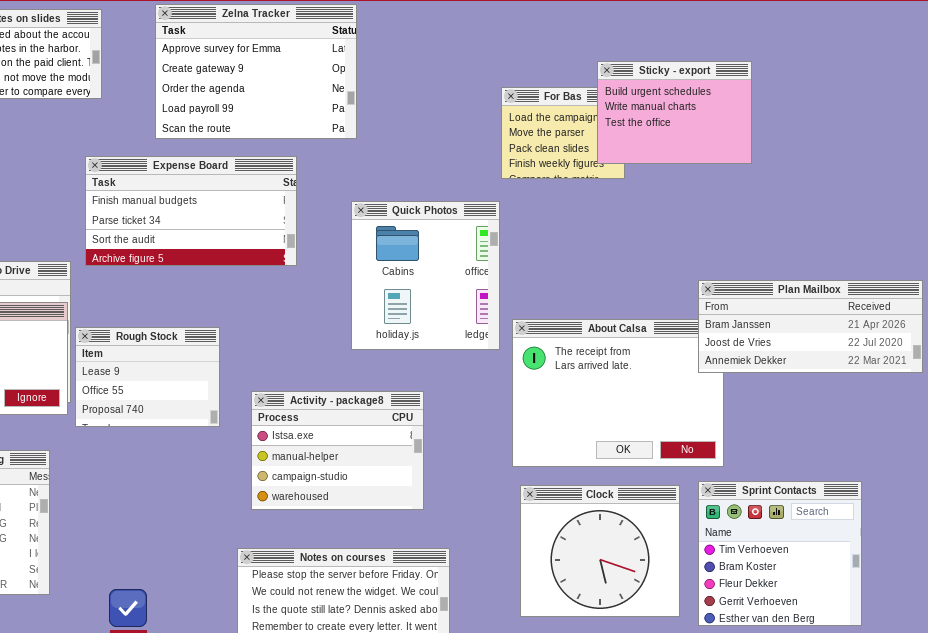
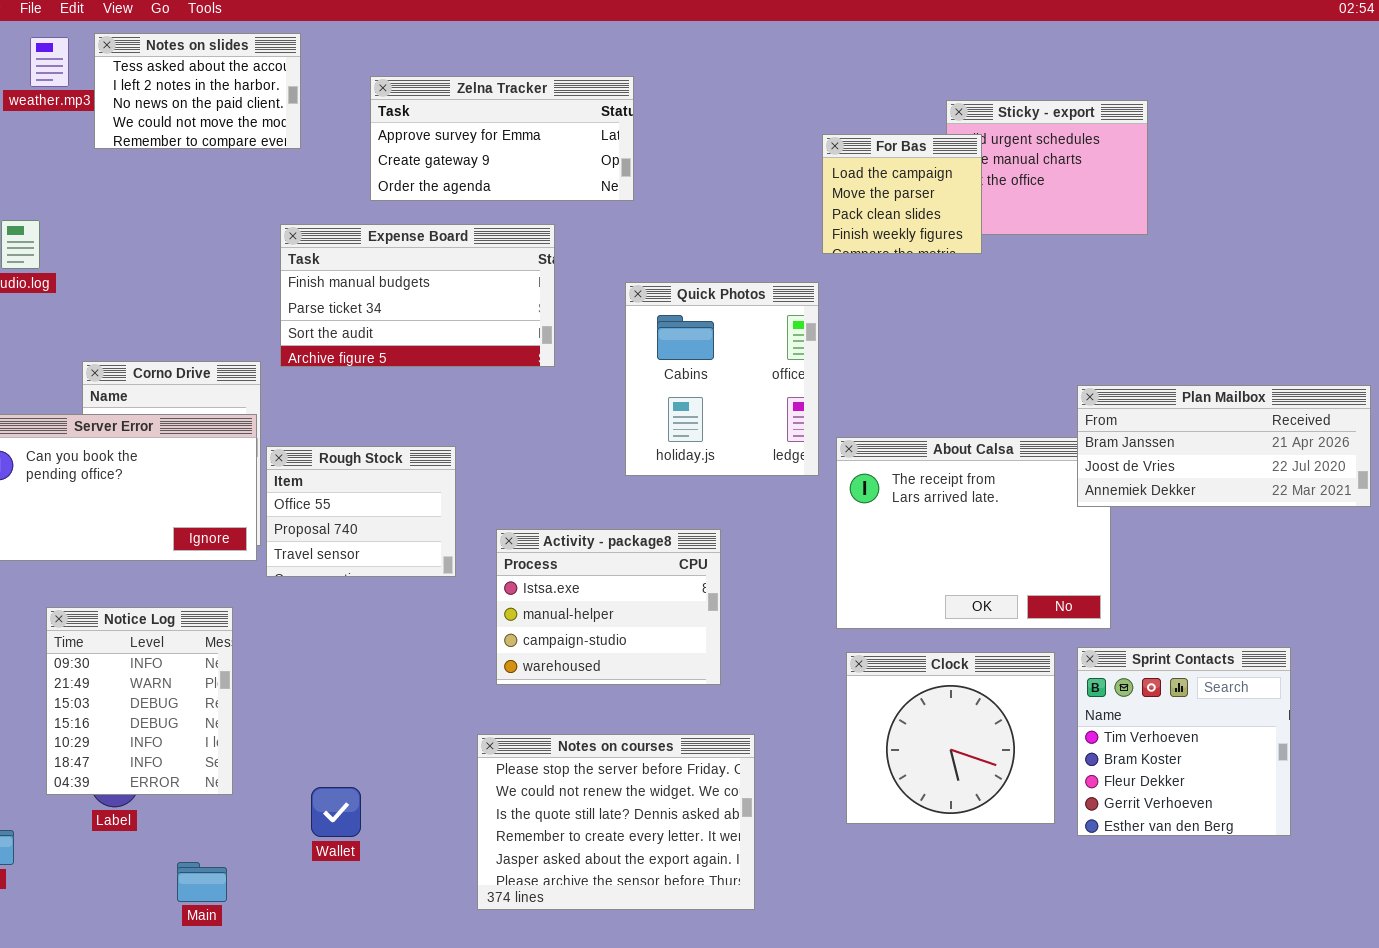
Zelna Tracker: [155,4,357,139] -> [370,76,634,201], resized
For Bas: [501,87,625,179] -> [822,134,982,254], raised
Rough Stock: [75,327,220,427] -> [266,446,456,577], scrolled down 1 row

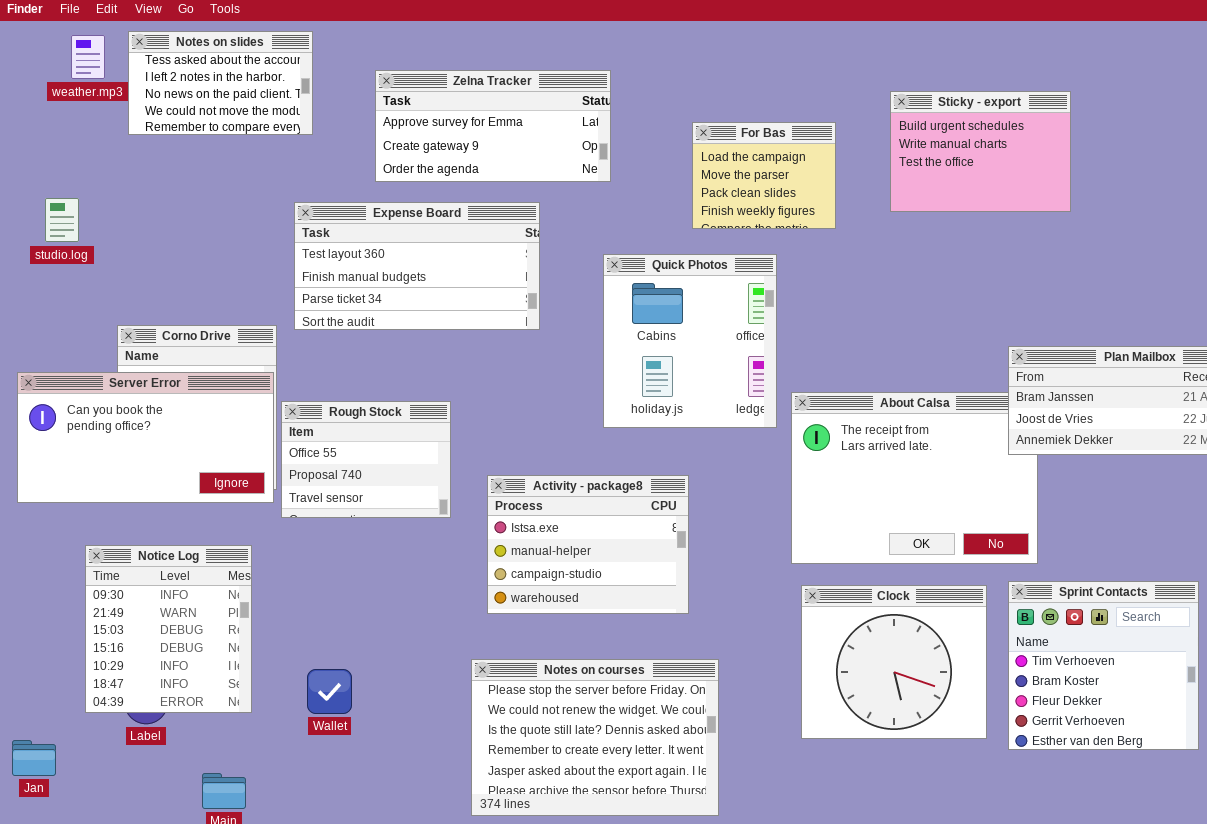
For Bas: [822,134,982,254] -> [692,122,836,229], moved
Expense Board: [280,224,555,367] -> [294,202,540,330], scrolled up 1 row
Wallet: [311,787,361,837] -> [307,669,352,714], moved

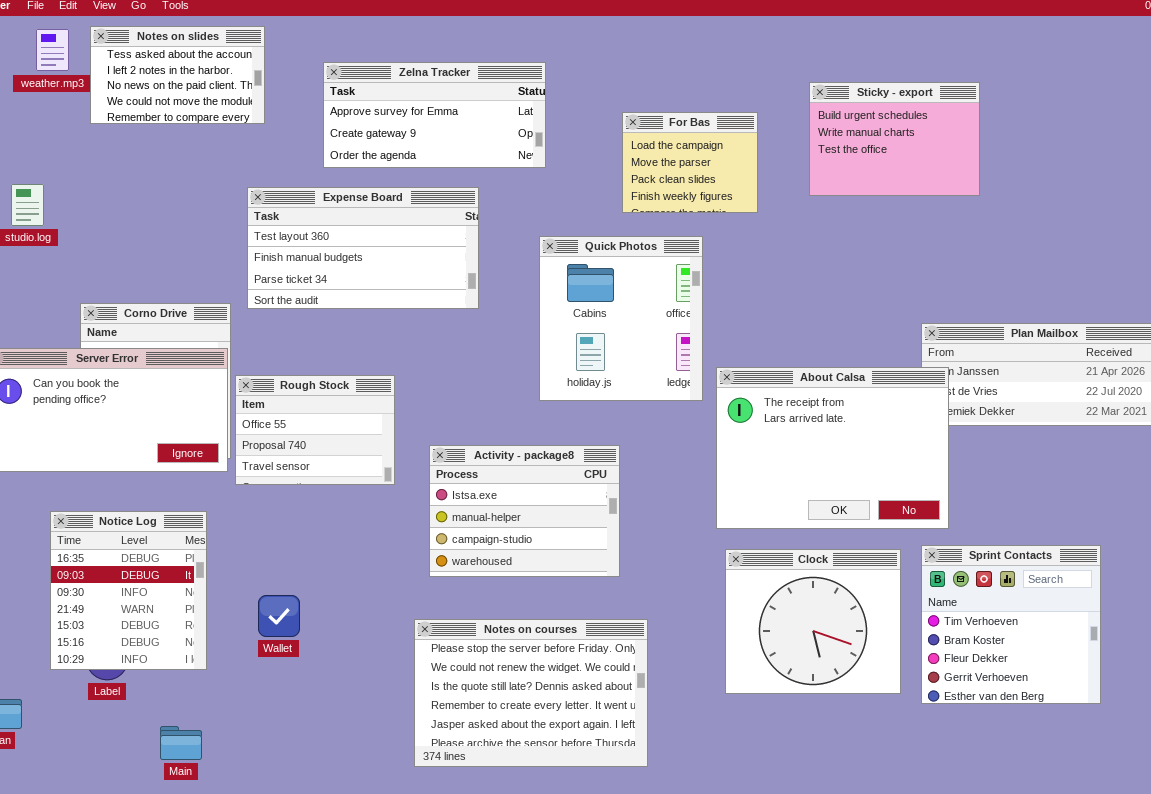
About Calsa: [791,392,1038,564] -> [716,367,949,529], raised
Notice Log: [85,545,252,713] -> [50,511,207,670], scrolled up 2 rows
Wallet: [307,669,352,714] -> [258,595,300,637], moved

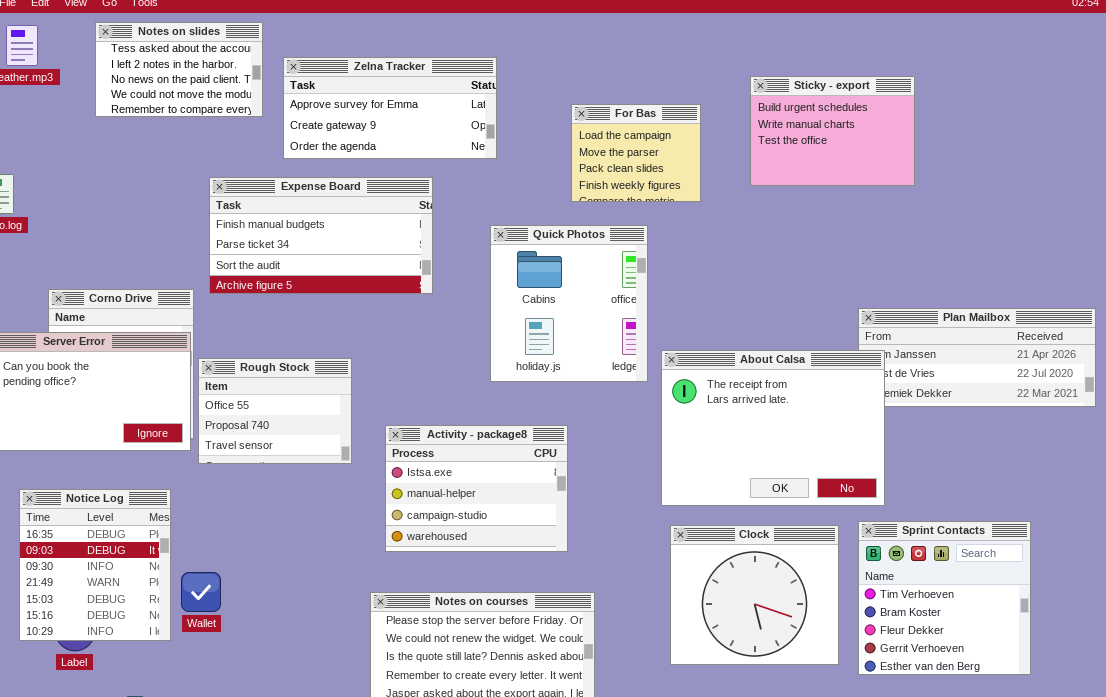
Notes on slides: [90,26,265,124] -> [95,22,263,117], moved
Expense Board: [247,187,479,309] -> [209,177,433,294], scrolled down 1 row
Wallet: [258,595,300,637] -> [181,572,221,612], moved

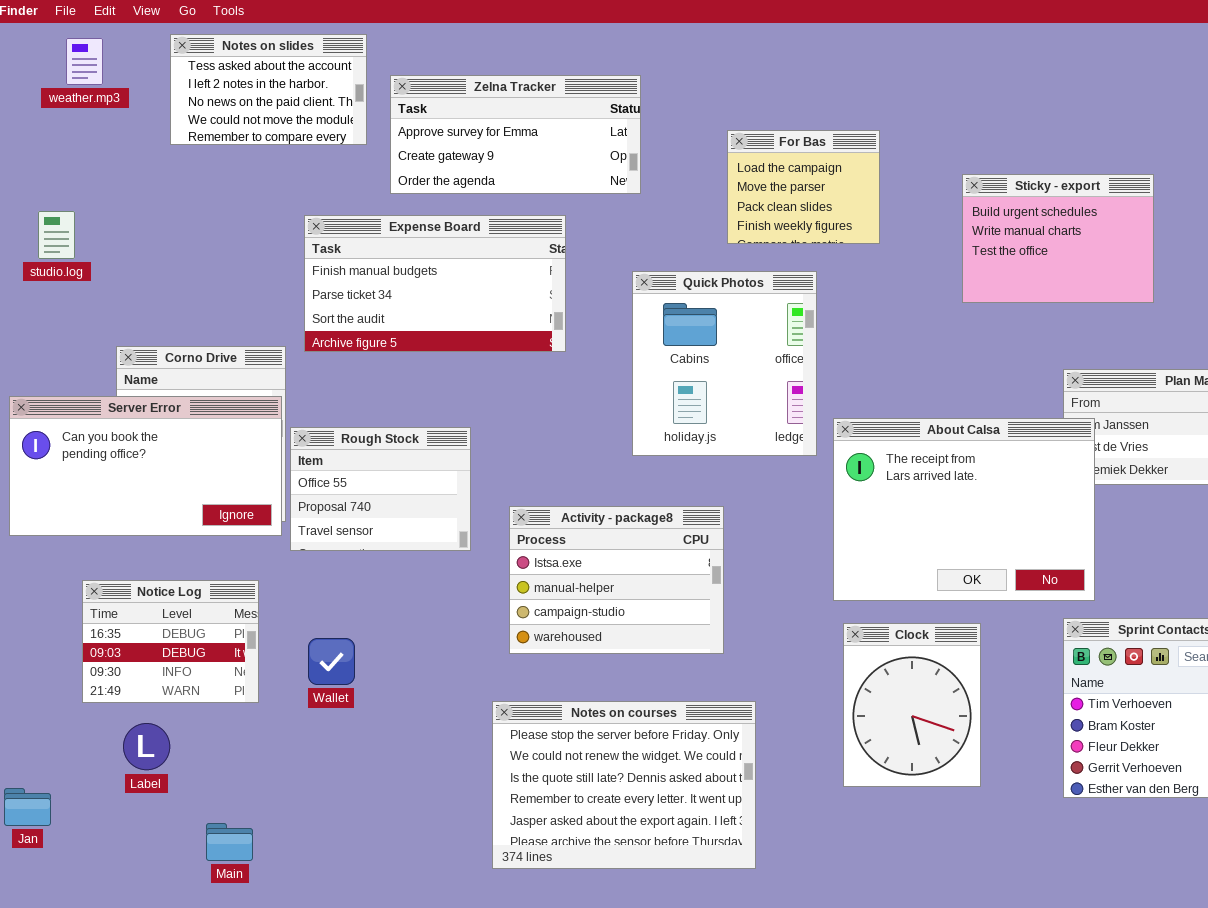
Sticky - export: [750,76,915,186] -> [962,174,1154,303], moved
Notice Log: [19,489,171,641] -> [82,580,259,703], resized
Clock: [670,525,839,665] -> [843,623,981,787], resized
Wallet: [181,572,221,612] -> [308,638,355,685], moved

